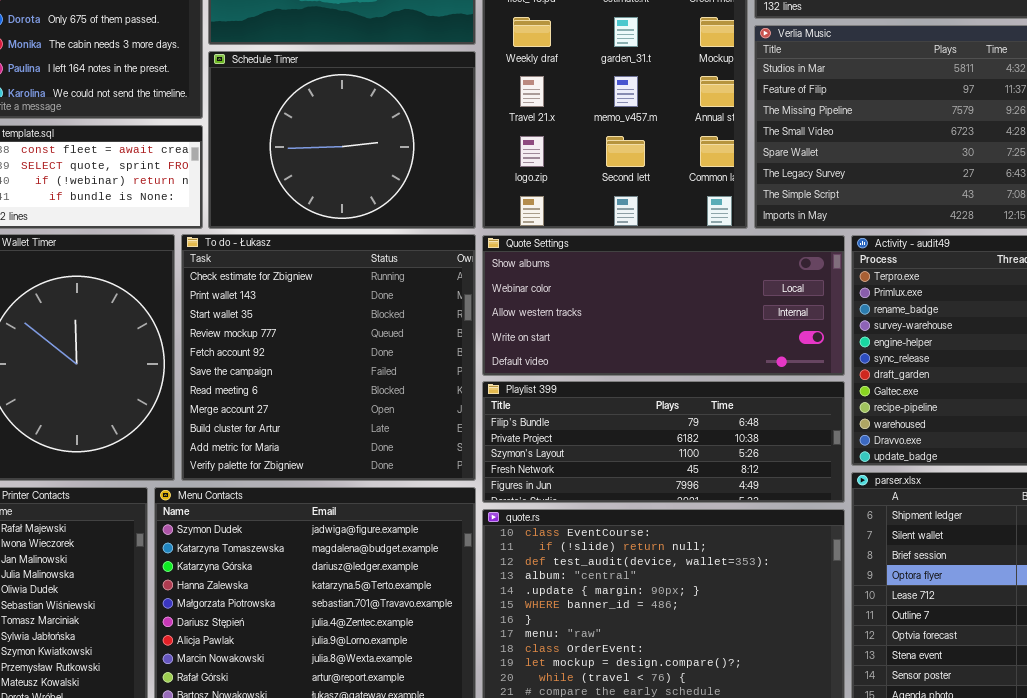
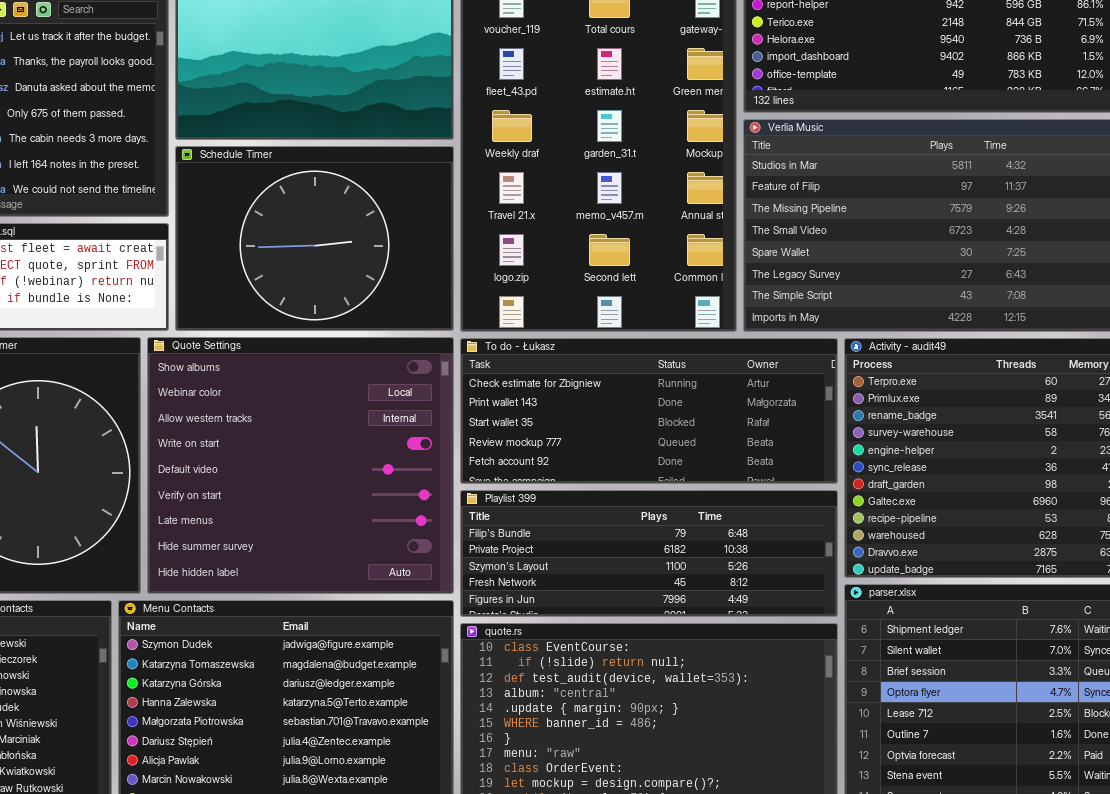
To do - Łukasz: [181,234,476,481] -> [460,338,838,484], moved, resized
Quote Settings: [482,235,845,376] -> [147,337,454,594], moved, resized

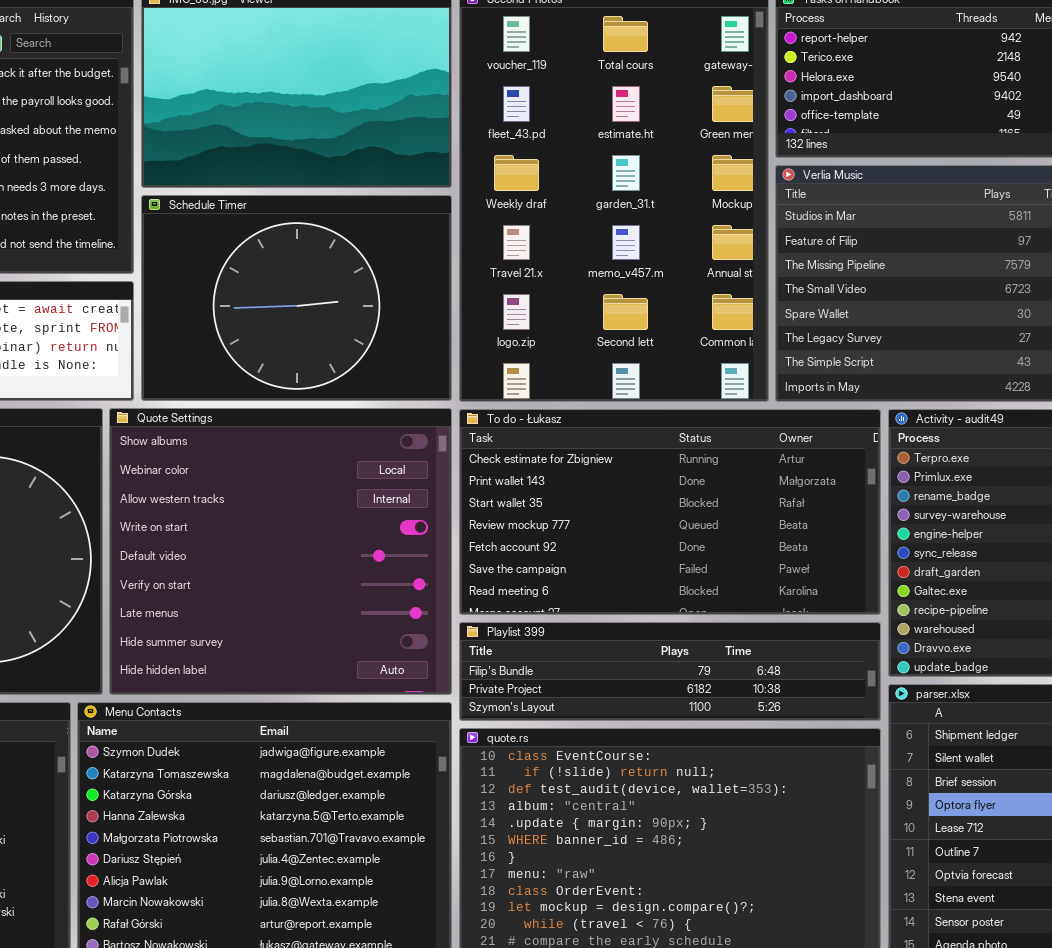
To do - Łukasz: [460,338,838,484] -> [459,409,881,615], resized
Playlist 399: [460,490,838,617] -> [459,622,881,721], resized

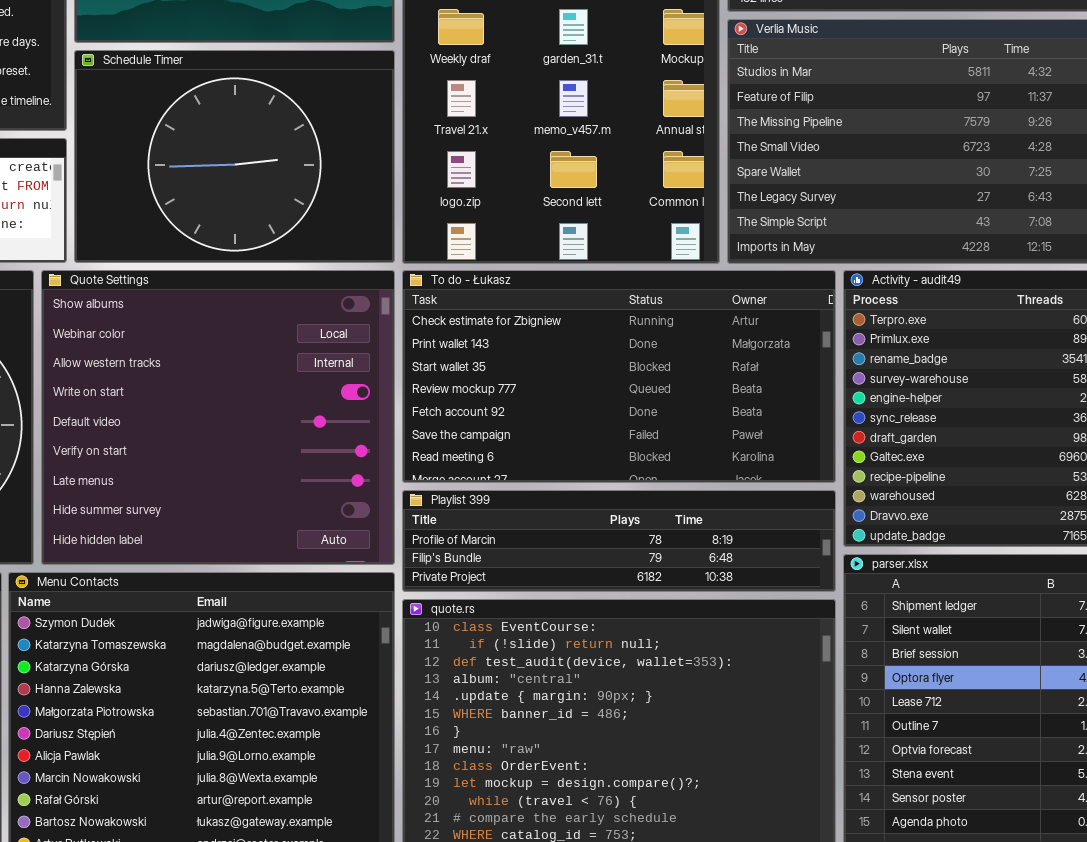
Playlist 399: [459,622,881,721] -> [402,490,836,592], scrolled up 1 row

